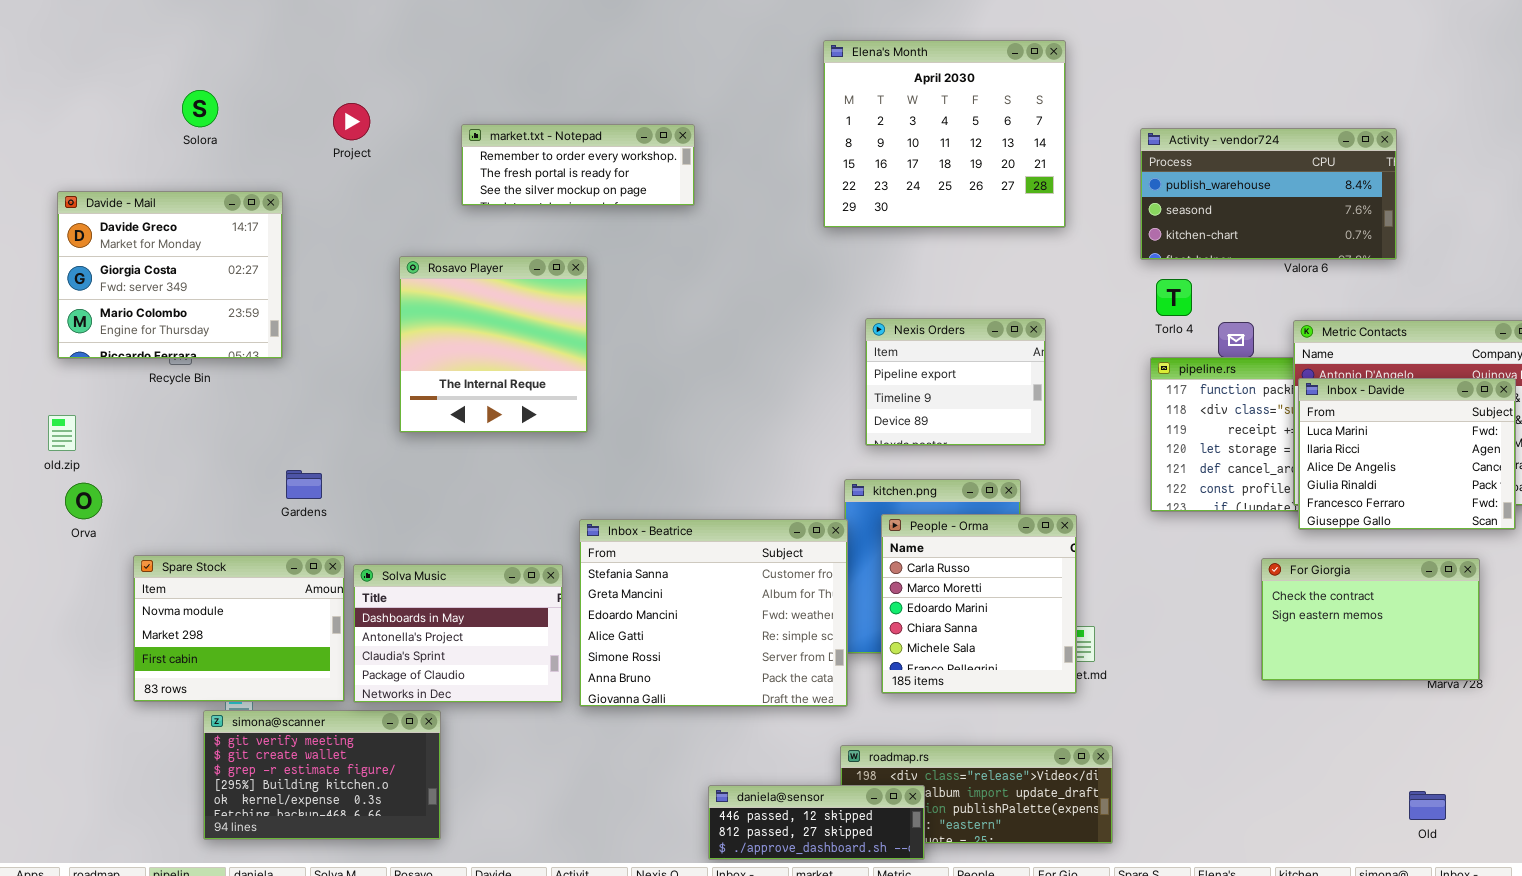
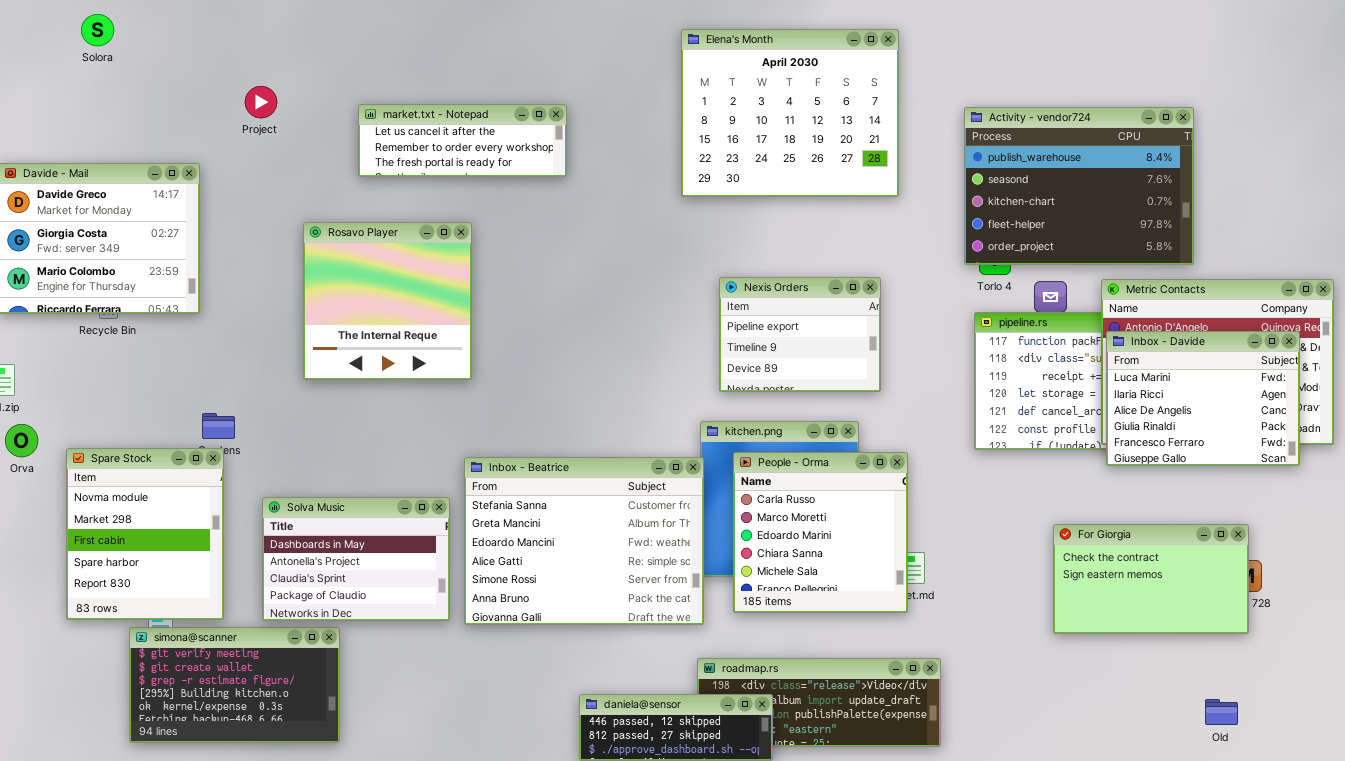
Solora: [182,90,218,127] -> [81,14,114,46], moved
market.txt - Notepad: [461,124,695,206] -> [358,104,567,177], scrolled up 1 row
Activity - vendor724: [1140,128,1397,260] -> [964,107,1194,265], resized
Spare Stock: [133,555,345,702] -> [66,448,224,620], resized
For Giorgia: [1261,558,1480,681] -> [1053,524,1249,634], moved

